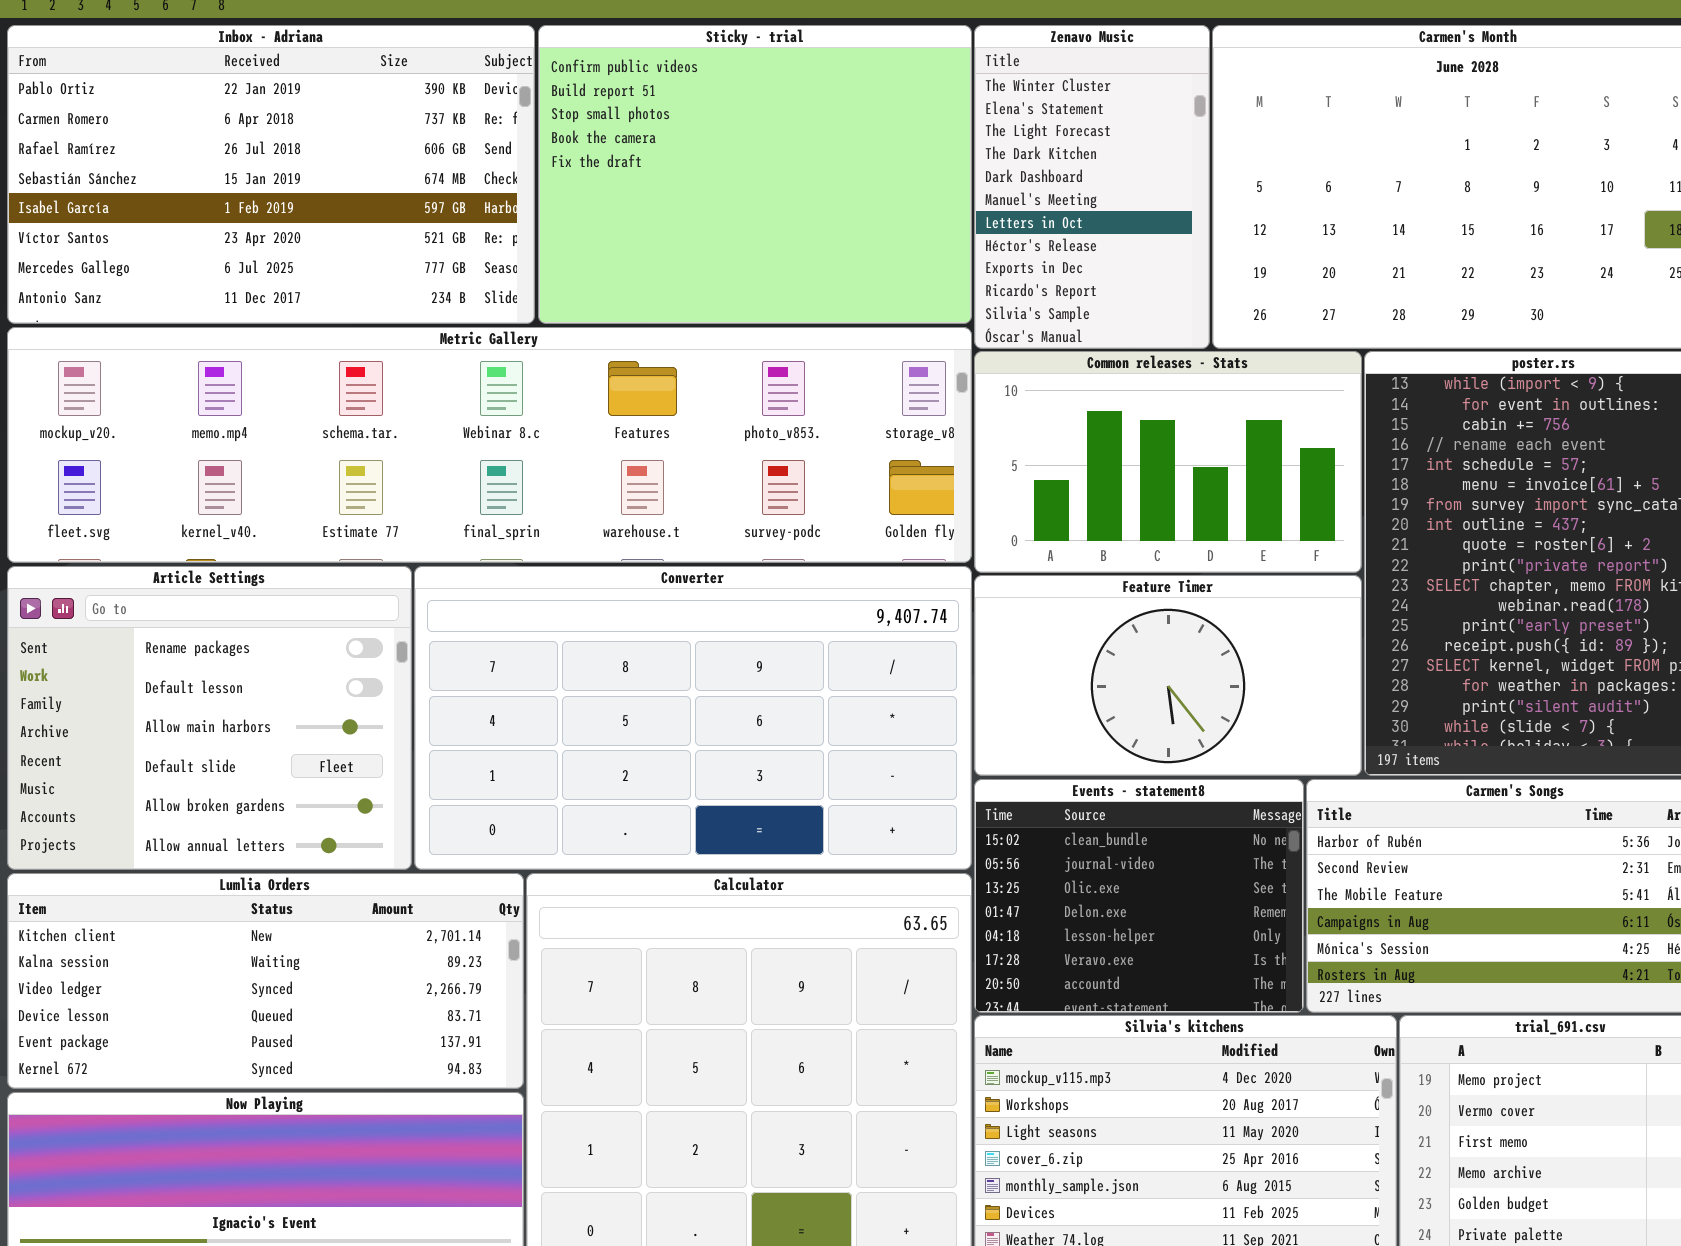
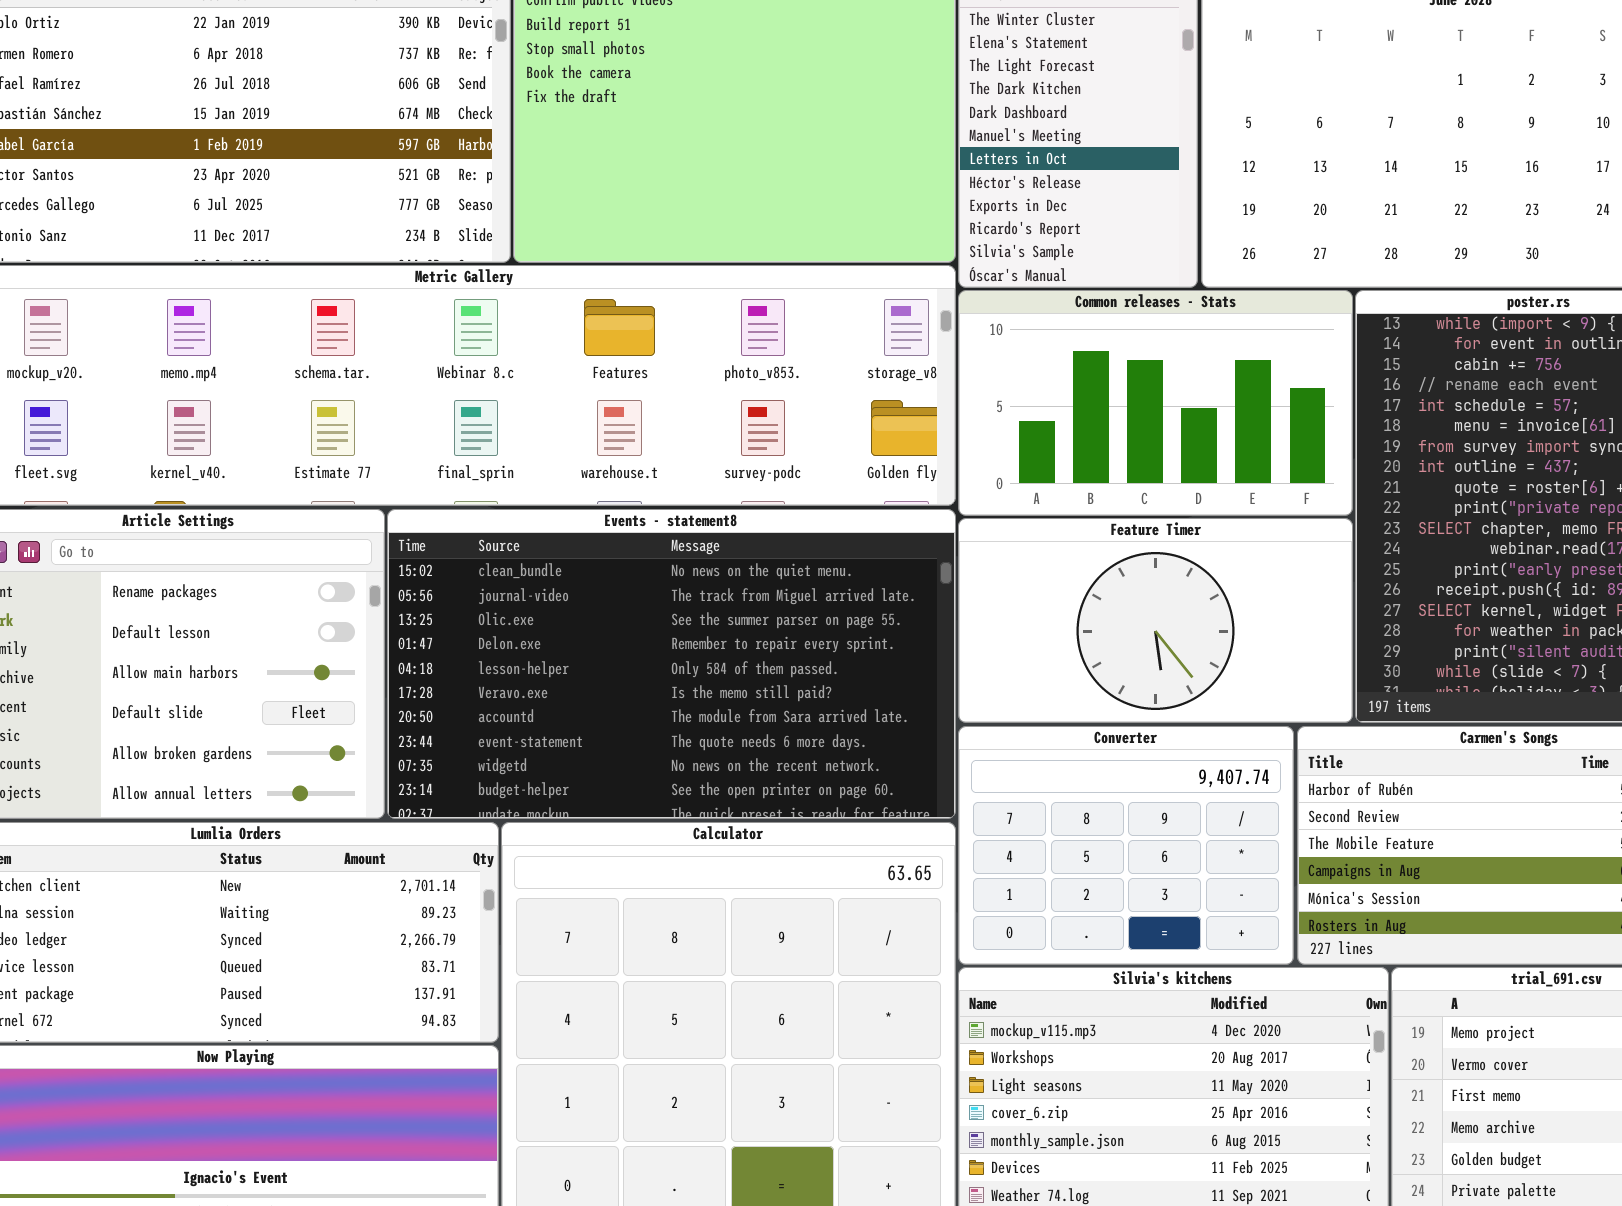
Converter: [414,566,972,870] -> [958,726,1294,965], moved, resized
Events - statement8: [974,779,1304,1013] -> [387,509,956,819], moved, resized

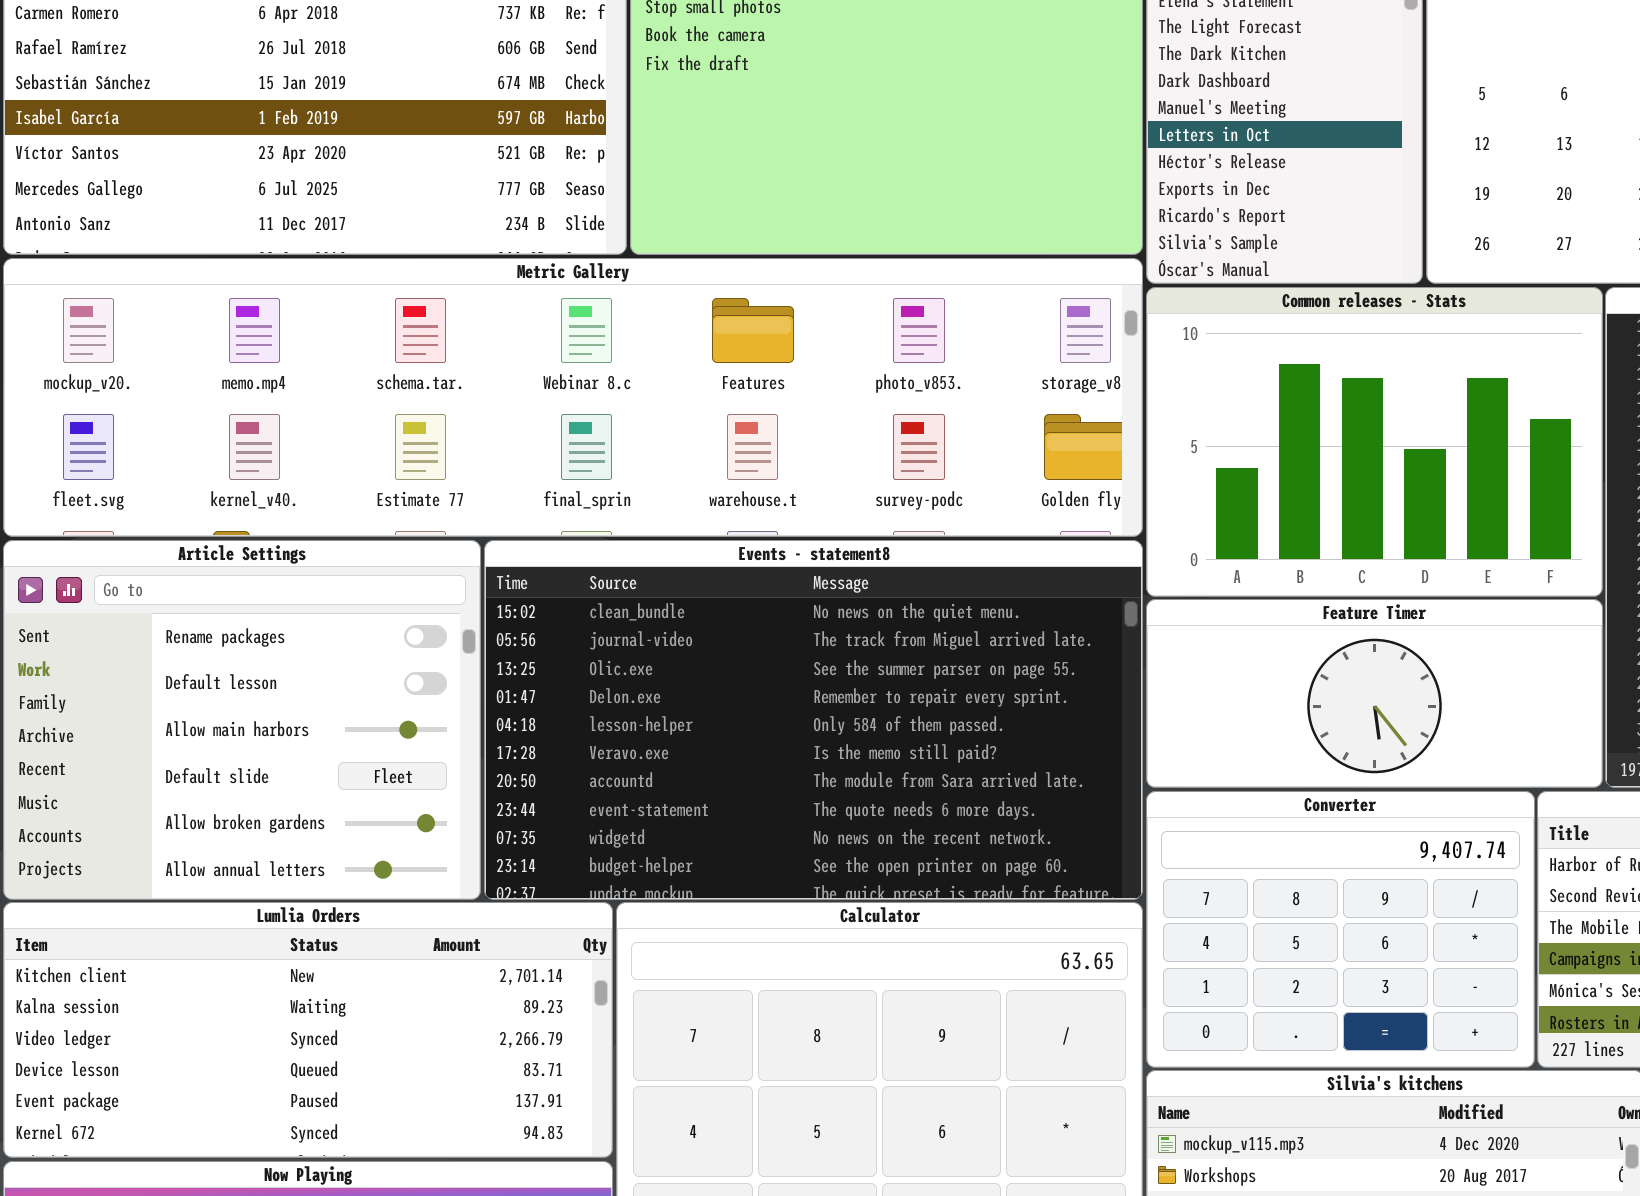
Common releases - Stats: [958,290,1353,516] -> [1146,287,1603,597], resized
Feature Timer: [958,518,1353,723] -> [1146,599,1603,788], resized

